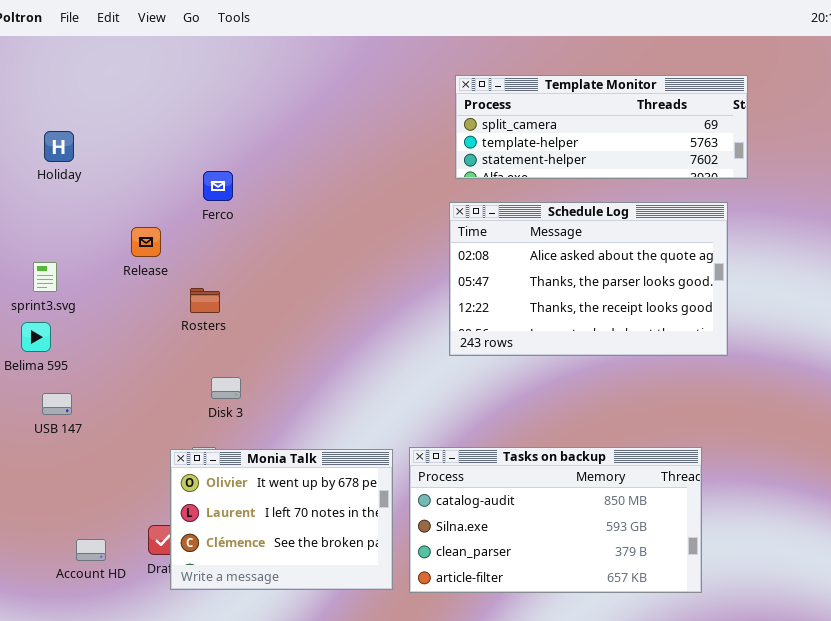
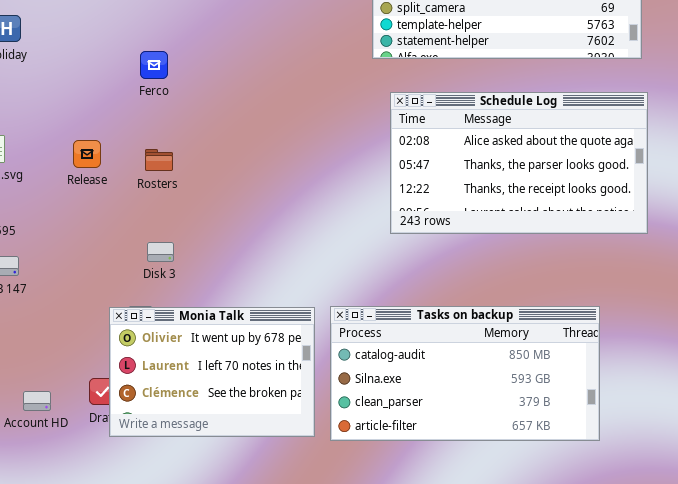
Schedule Log: [449,202,728,356] -> [390,92,648,234], moved
Release: [131,227,161,257] -> [73,140,101,168], moved
Rosters: [190,288,220,313] -> [145,149,173,171], moved

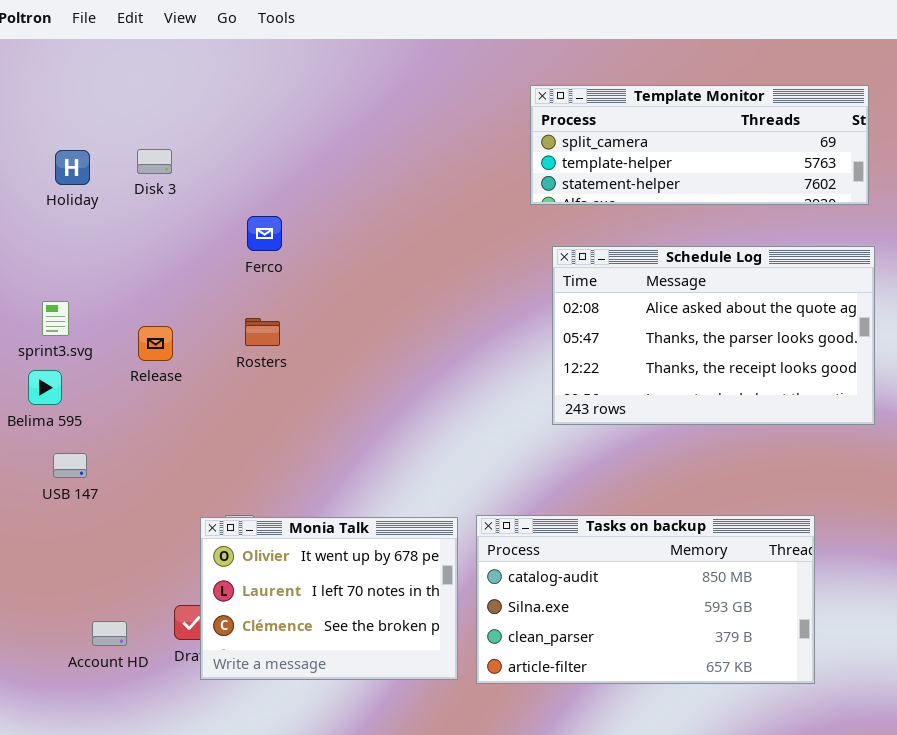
Ferco: [140,51,168,79] -> [247,216,282,251], moved
Release: [73,140,101,168] -> [138,326,173,361], moved
Disk 3: [147,242,174,262] -> [137,149,172,174], moved

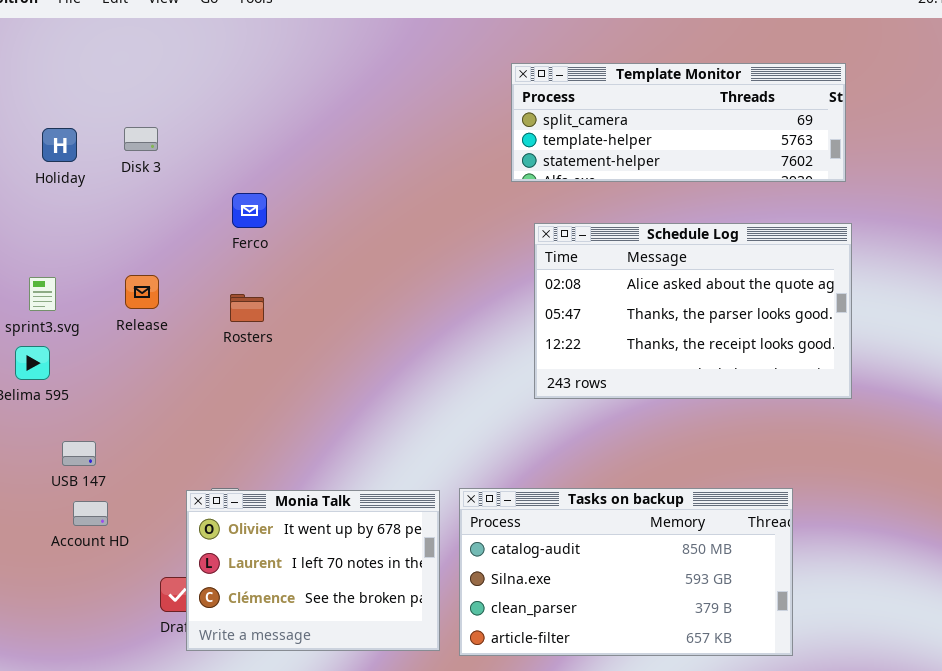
Release: [138,326,173,361] -> [125,275,159,309], moved
USB 147: [53,453,87,478] -> [62,441,96,466], moved
Account HD: [92,621,127,646] -> [73,501,108,526], moved

